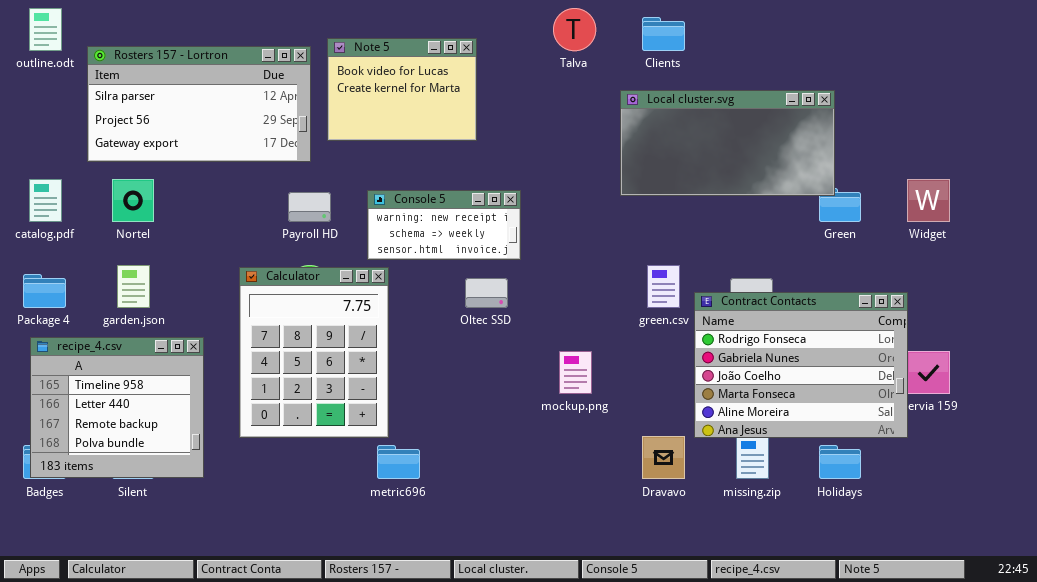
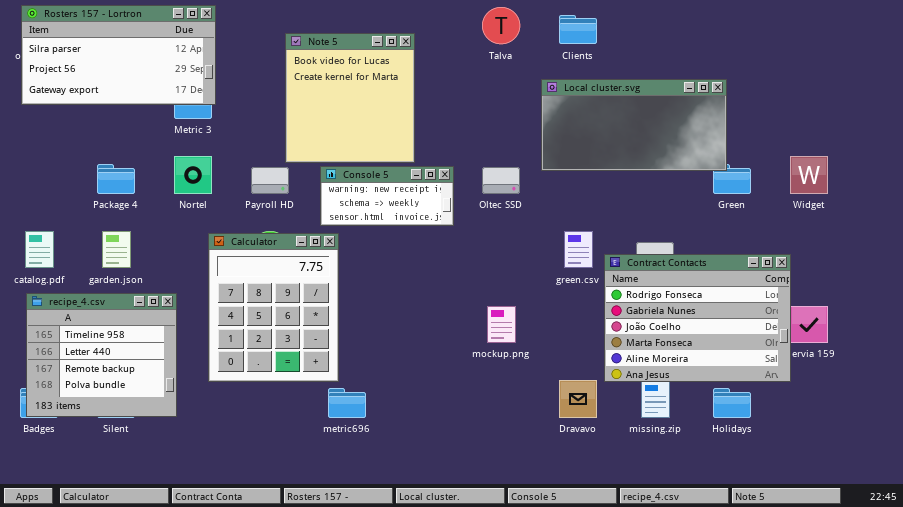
Note 5: [327,38,477,141] -> [285,33,415,163], resized
Rosters 157 - Lortron: [87,46,311,162] -> [21,5,216,105], moved
catalog.pdf: [29,179,62,222] -> [25,231,54,268], moved
Nortel: [112,179,154,222] -> [174,156,212,194], moved
Package 4: [23,274,66,308] -> [97,164,135,194], moved
Oltec SSD: [465,278,508,308] -> [482,167,520,194], moved

